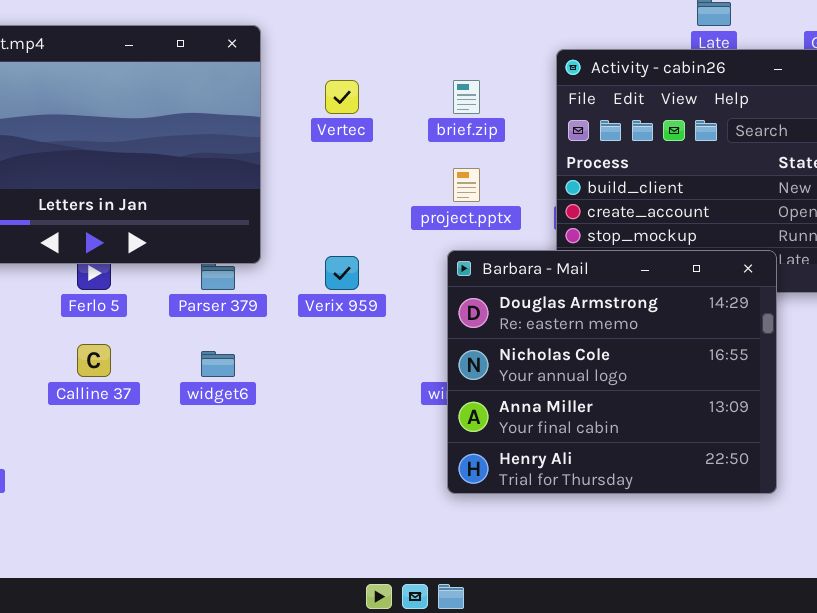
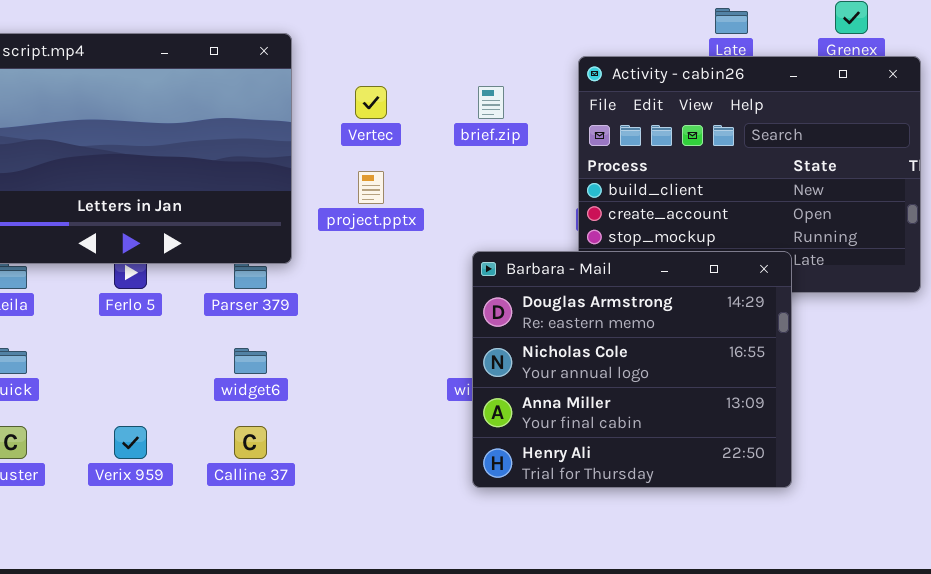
project.pptx: [453,168,480,202] -> [358,171,384,204], moved
Verix 959: [325,256,359,290] -> [114,426,147,459], moved
Calline 37: [77,344,111,377] -> [234,426,267,459], moved

